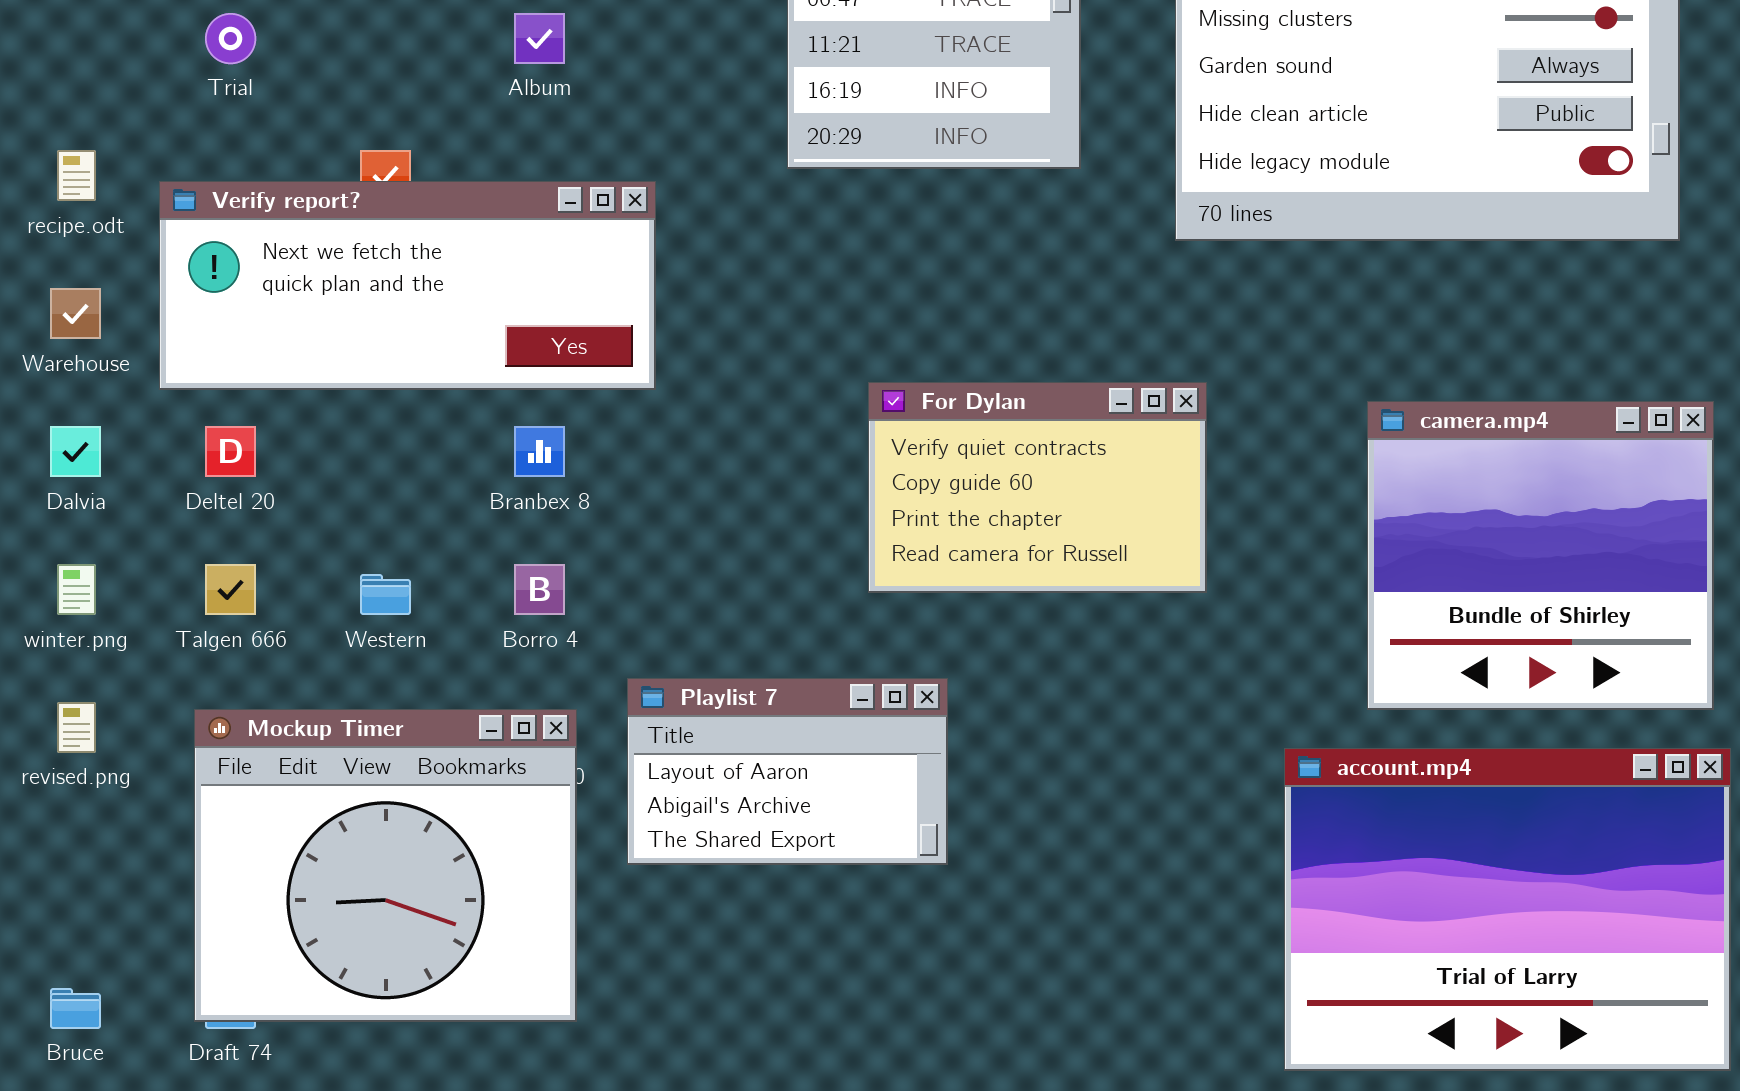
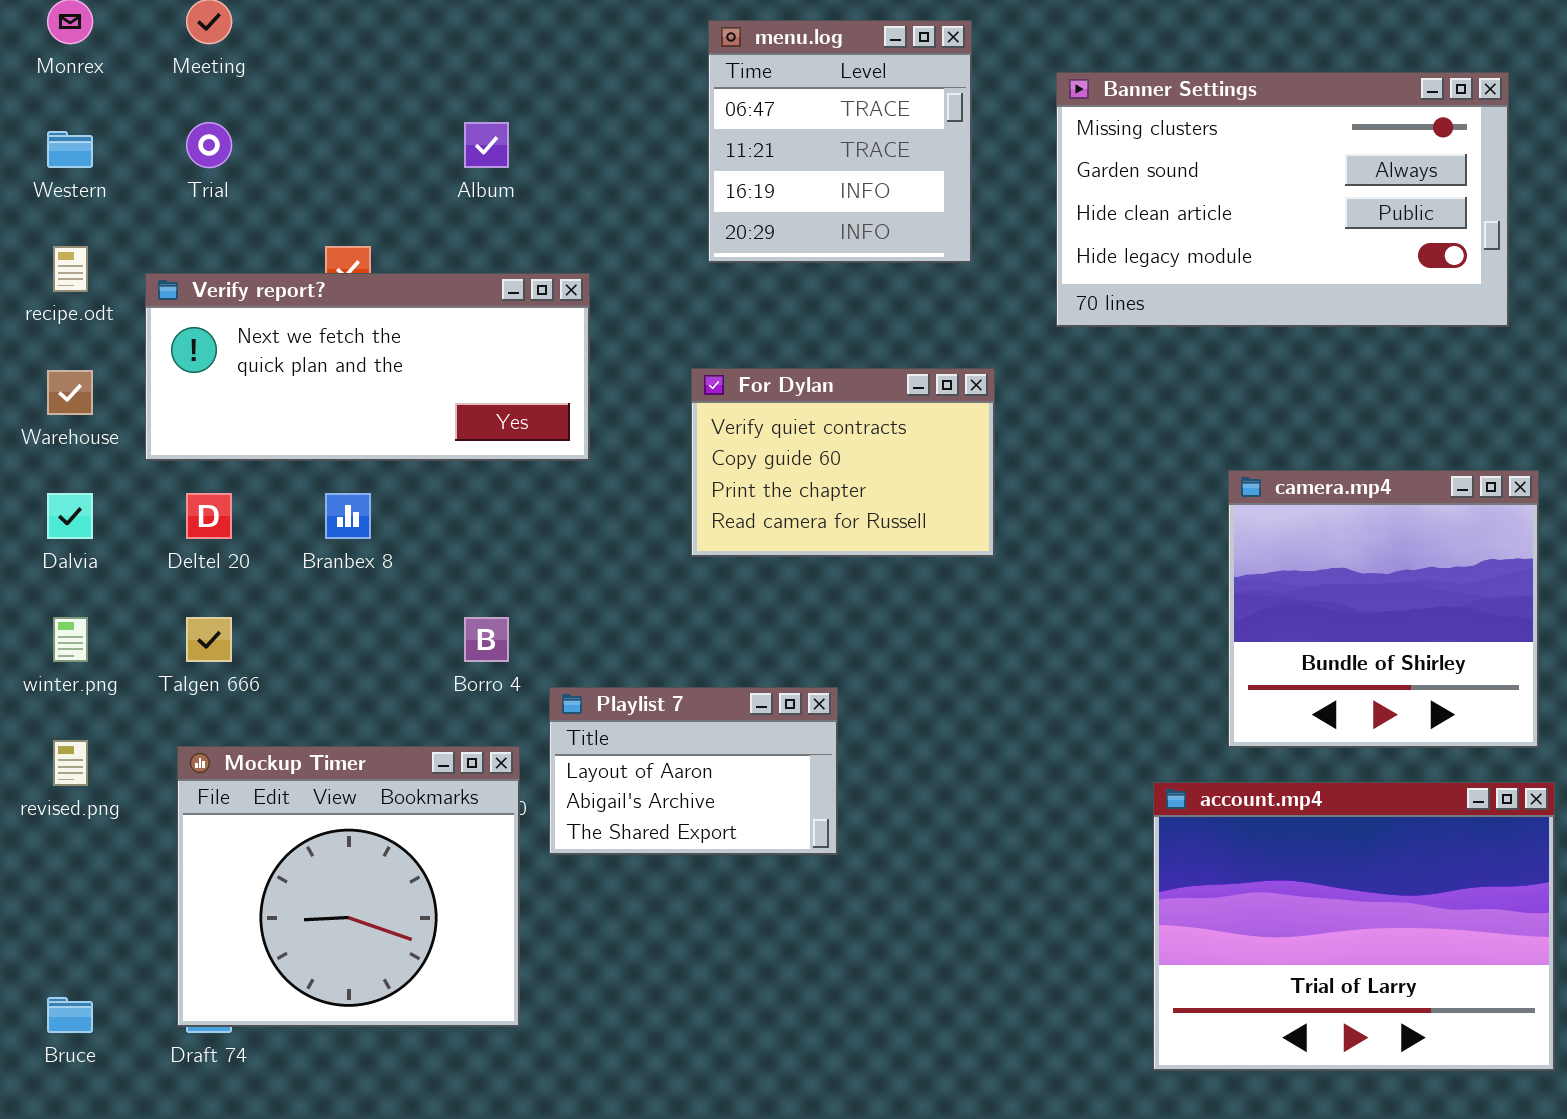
For Dylan: [868,382,1207,593] -> [691,368,995,557], moved
Branbex 8: [514,426,565,477] -> [325,493,371,539], moved
Western: [360,574,411,615] -> [47,131,93,168], moved
Playlist 7: [627,678,948,865] -> [549,687,838,855], moved

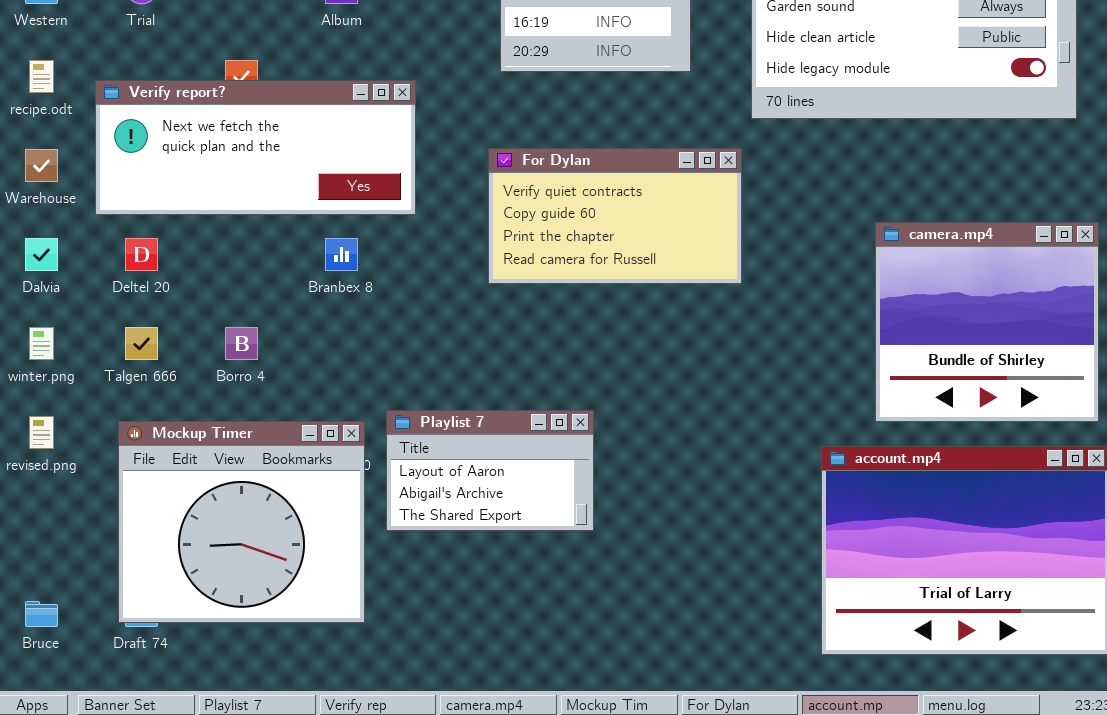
For Dylan: [691,368,995,557] -> [488,148,742,284], resized
Branbex 8: [325,493,371,539] -> [325,238,358,271], moved
Borro 4: [464,617,509,662] -> [225,327,258,360], moved
Playlist 7: [549,687,838,855] -> [386,410,594,531], moved

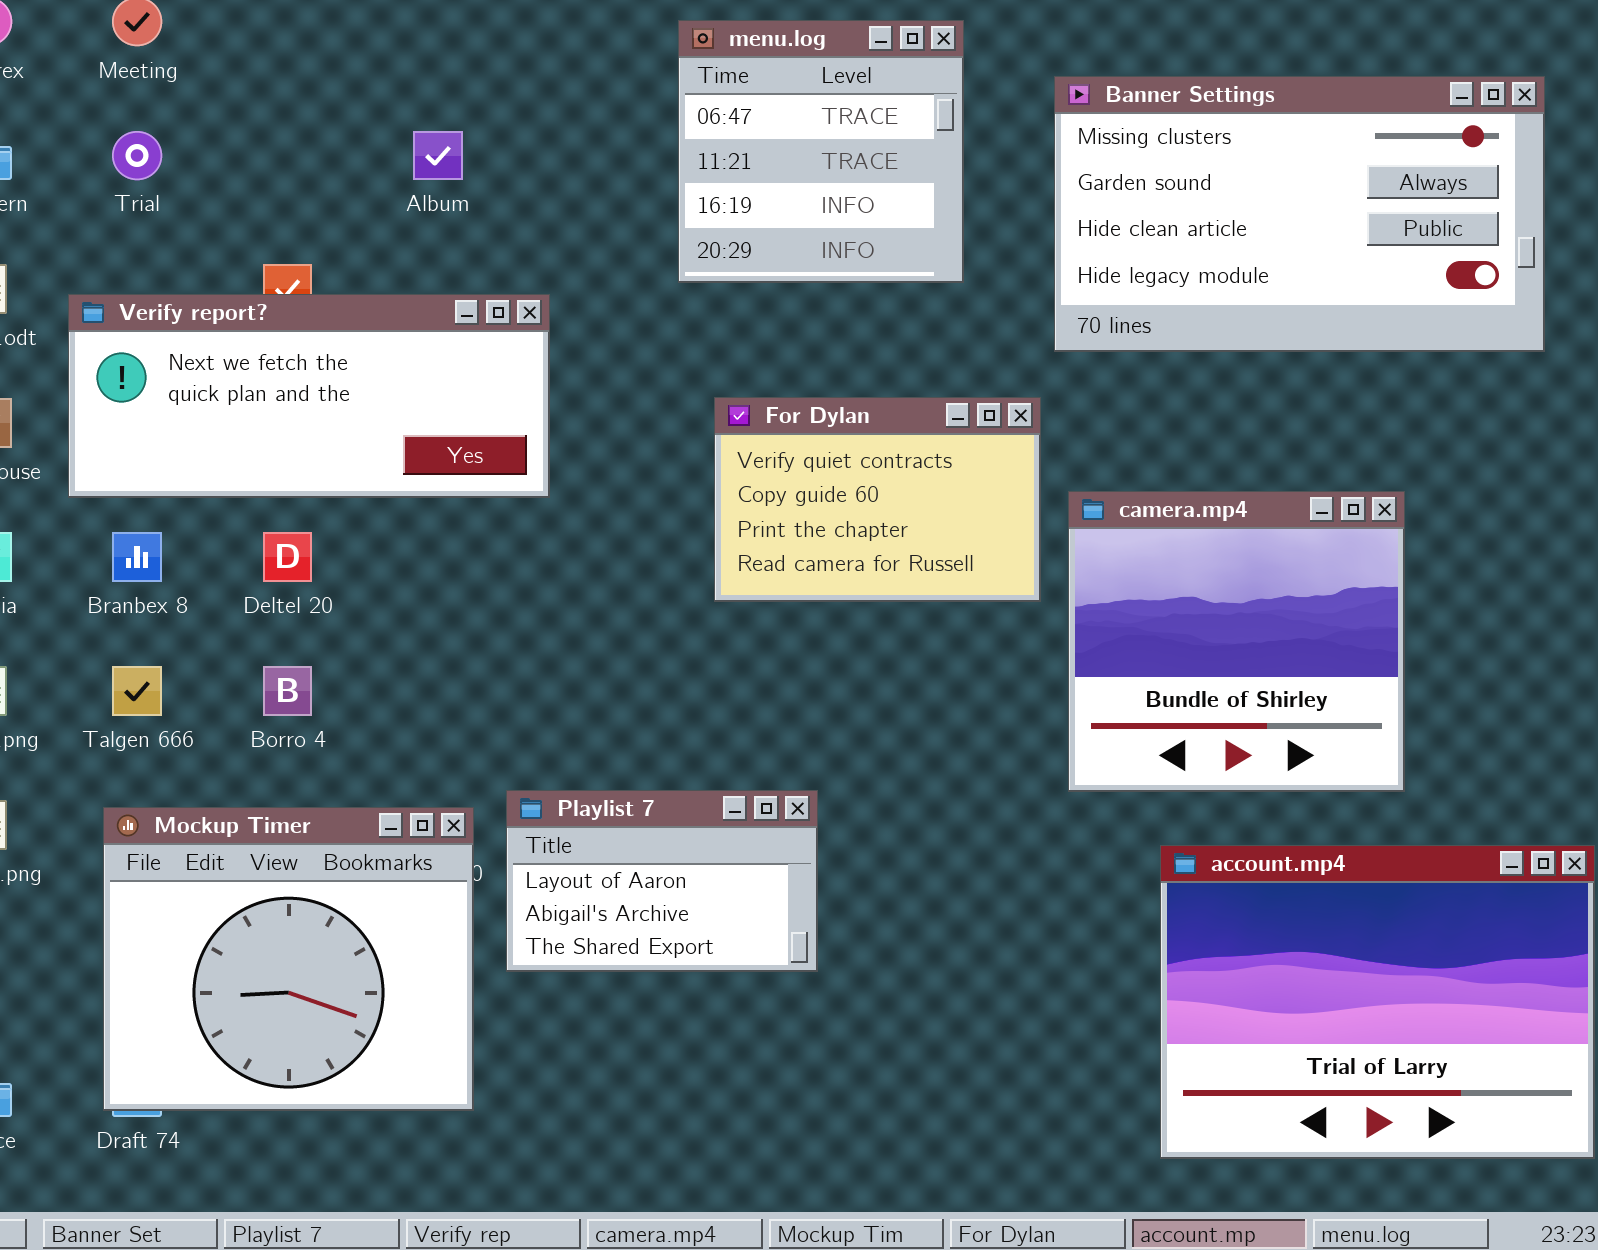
For Dylan: [488,148,742,284] -> [714,397,1041,602], resized
camera.mp4: [875,222,1099,422] -> [1068,491,1405,792], moved
Deltel 20: [125,238,158,271] -> [263,532,312,582], moved
Branbex 8: [325,238,358,271] -> [112,532,162,582], moved

